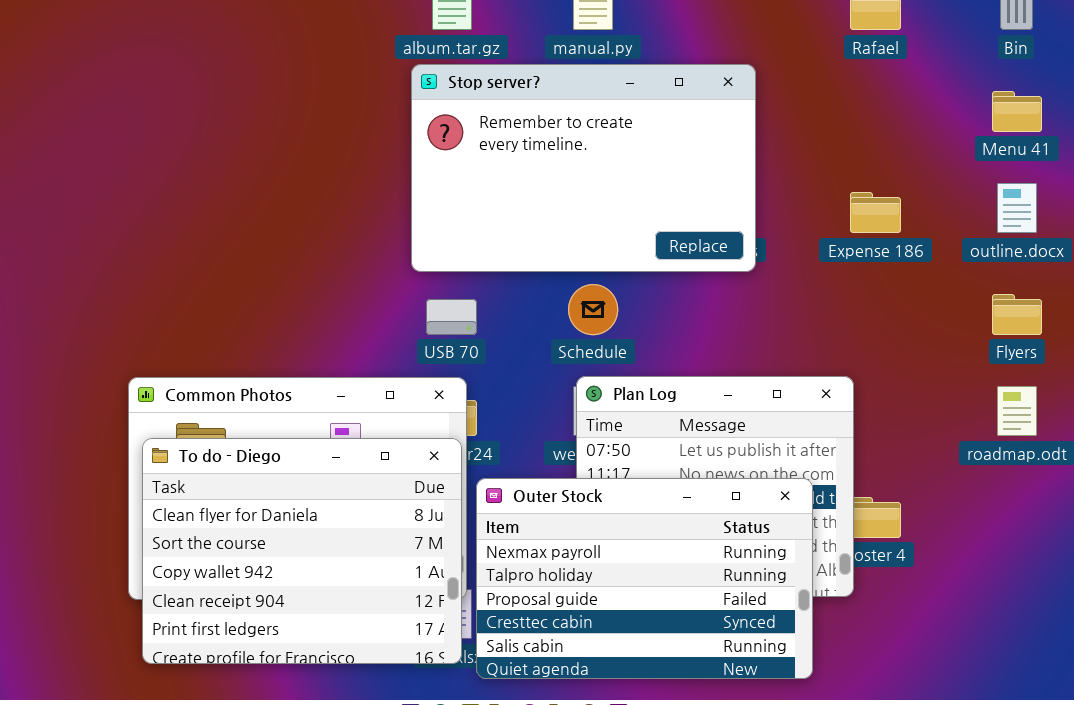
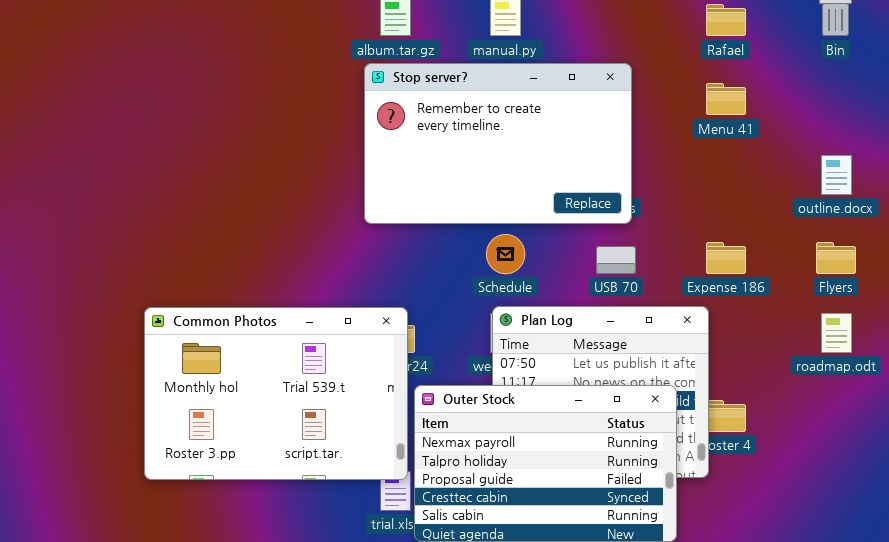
Menu 41: [992,91,1042,132] -> [706,83,746,115], moved
Expense 186: [850,192,901,233] -> [706,242,746,274], moved
USB 70: [426,299,477,335] -> [596,246,636,274], moved
To do - Diego: [142,438,462,664] -> none, closed

